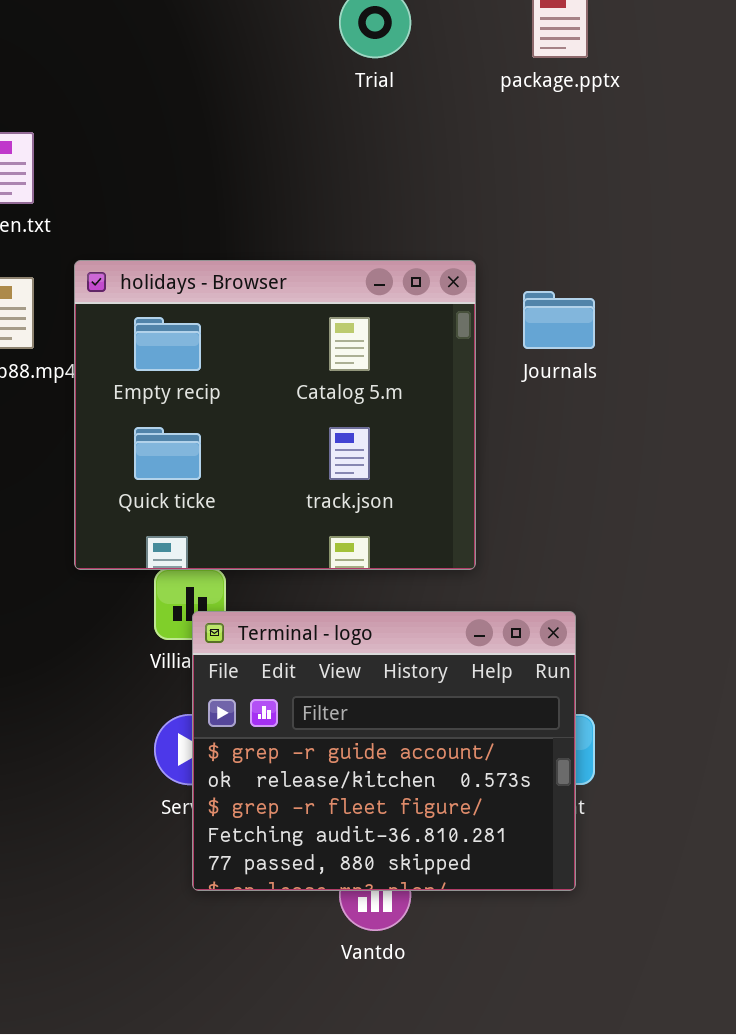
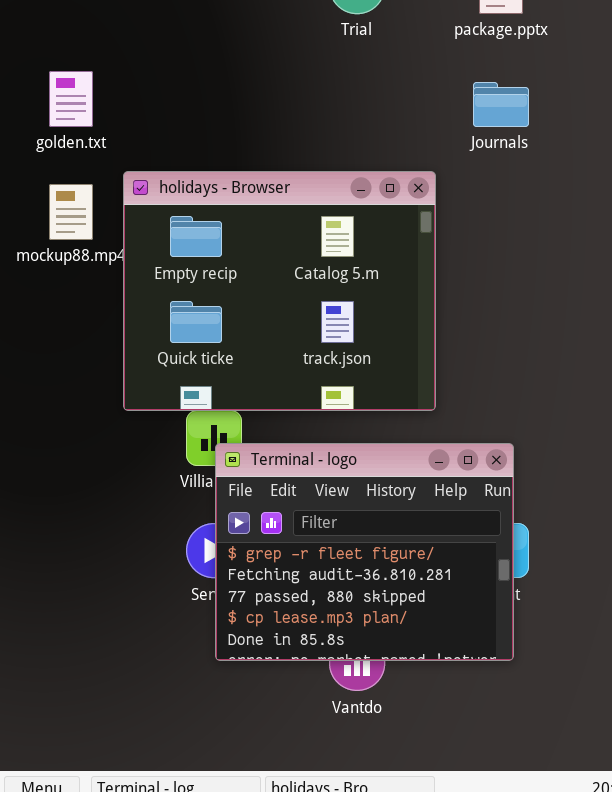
Journals: [523,291,595,349] -> [473,82,529,127], moved
Terminal - logo: [192,611,576,891] -> [215,443,514,661], scrolled down 2 rows

